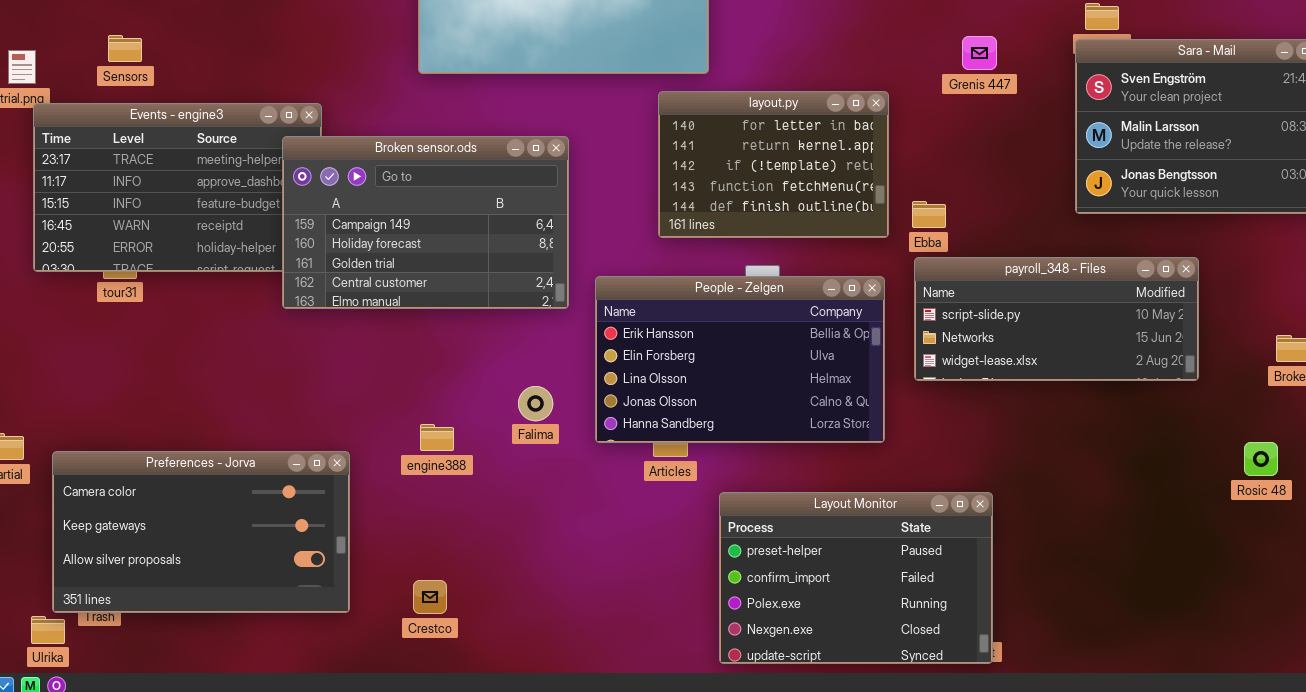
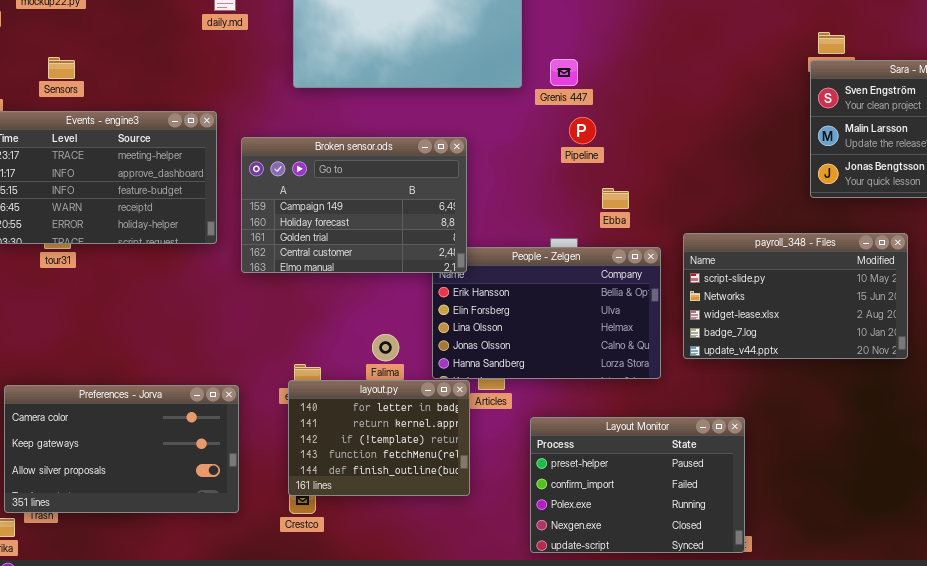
Grenis 447: [962,36,997,70] -> [550,59,578,86], moved
layout.py: [658,91,889,238] -> [288,380,470,496], moved
Broken sensor.ods: [282,136,569,309] -> [241,137,467,273], moved
Ebba: [912,201,946,228] -> [602,188,629,209], moved
payroll_348 - Files: [914,257,1199,381] -> [683,233,908,359], resized

